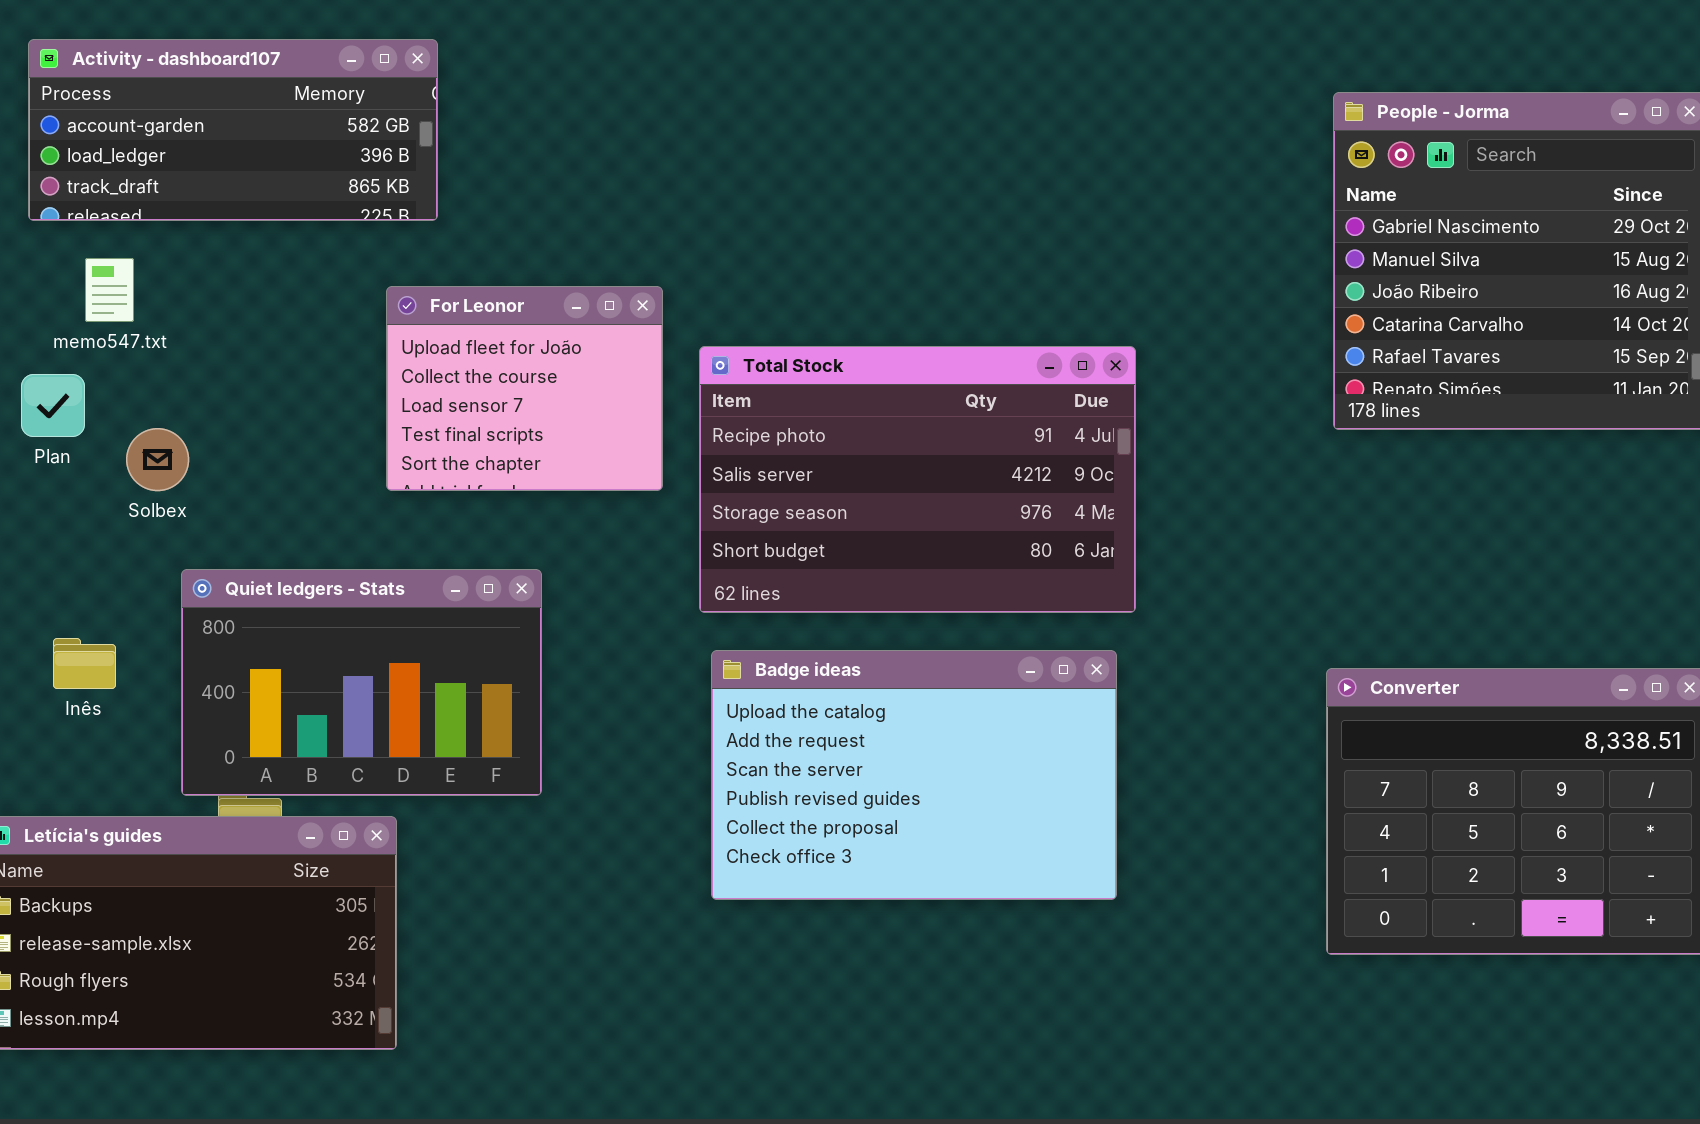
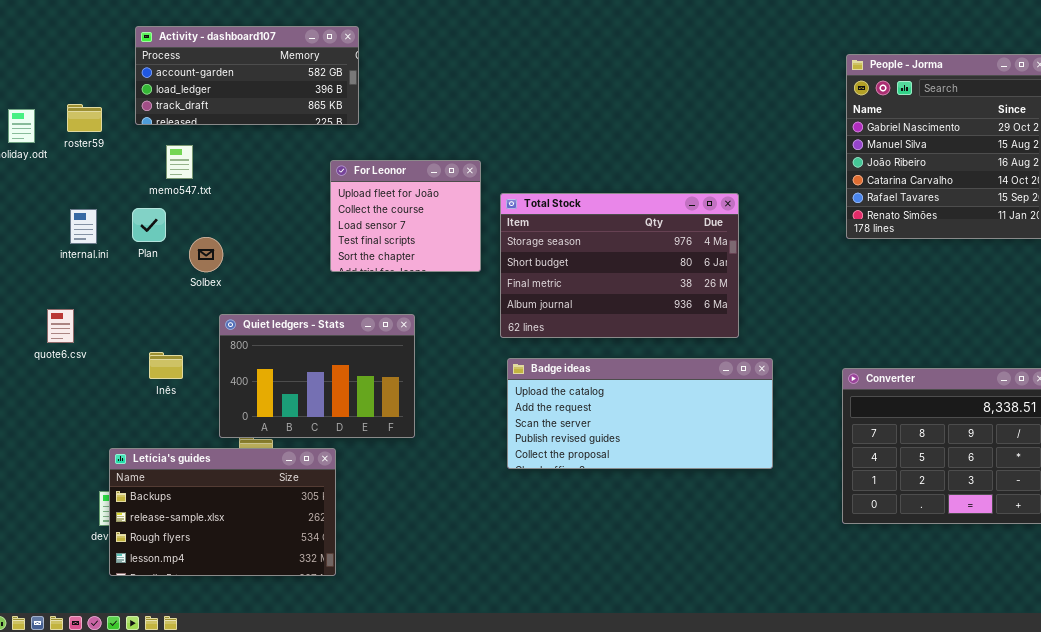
Total Stock: [699,346,1136,613] -> [500,193,739,338], scrolled down 2 rows
Badge ideas: [711,650,1117,900] -> [507,358,773,469], resized

